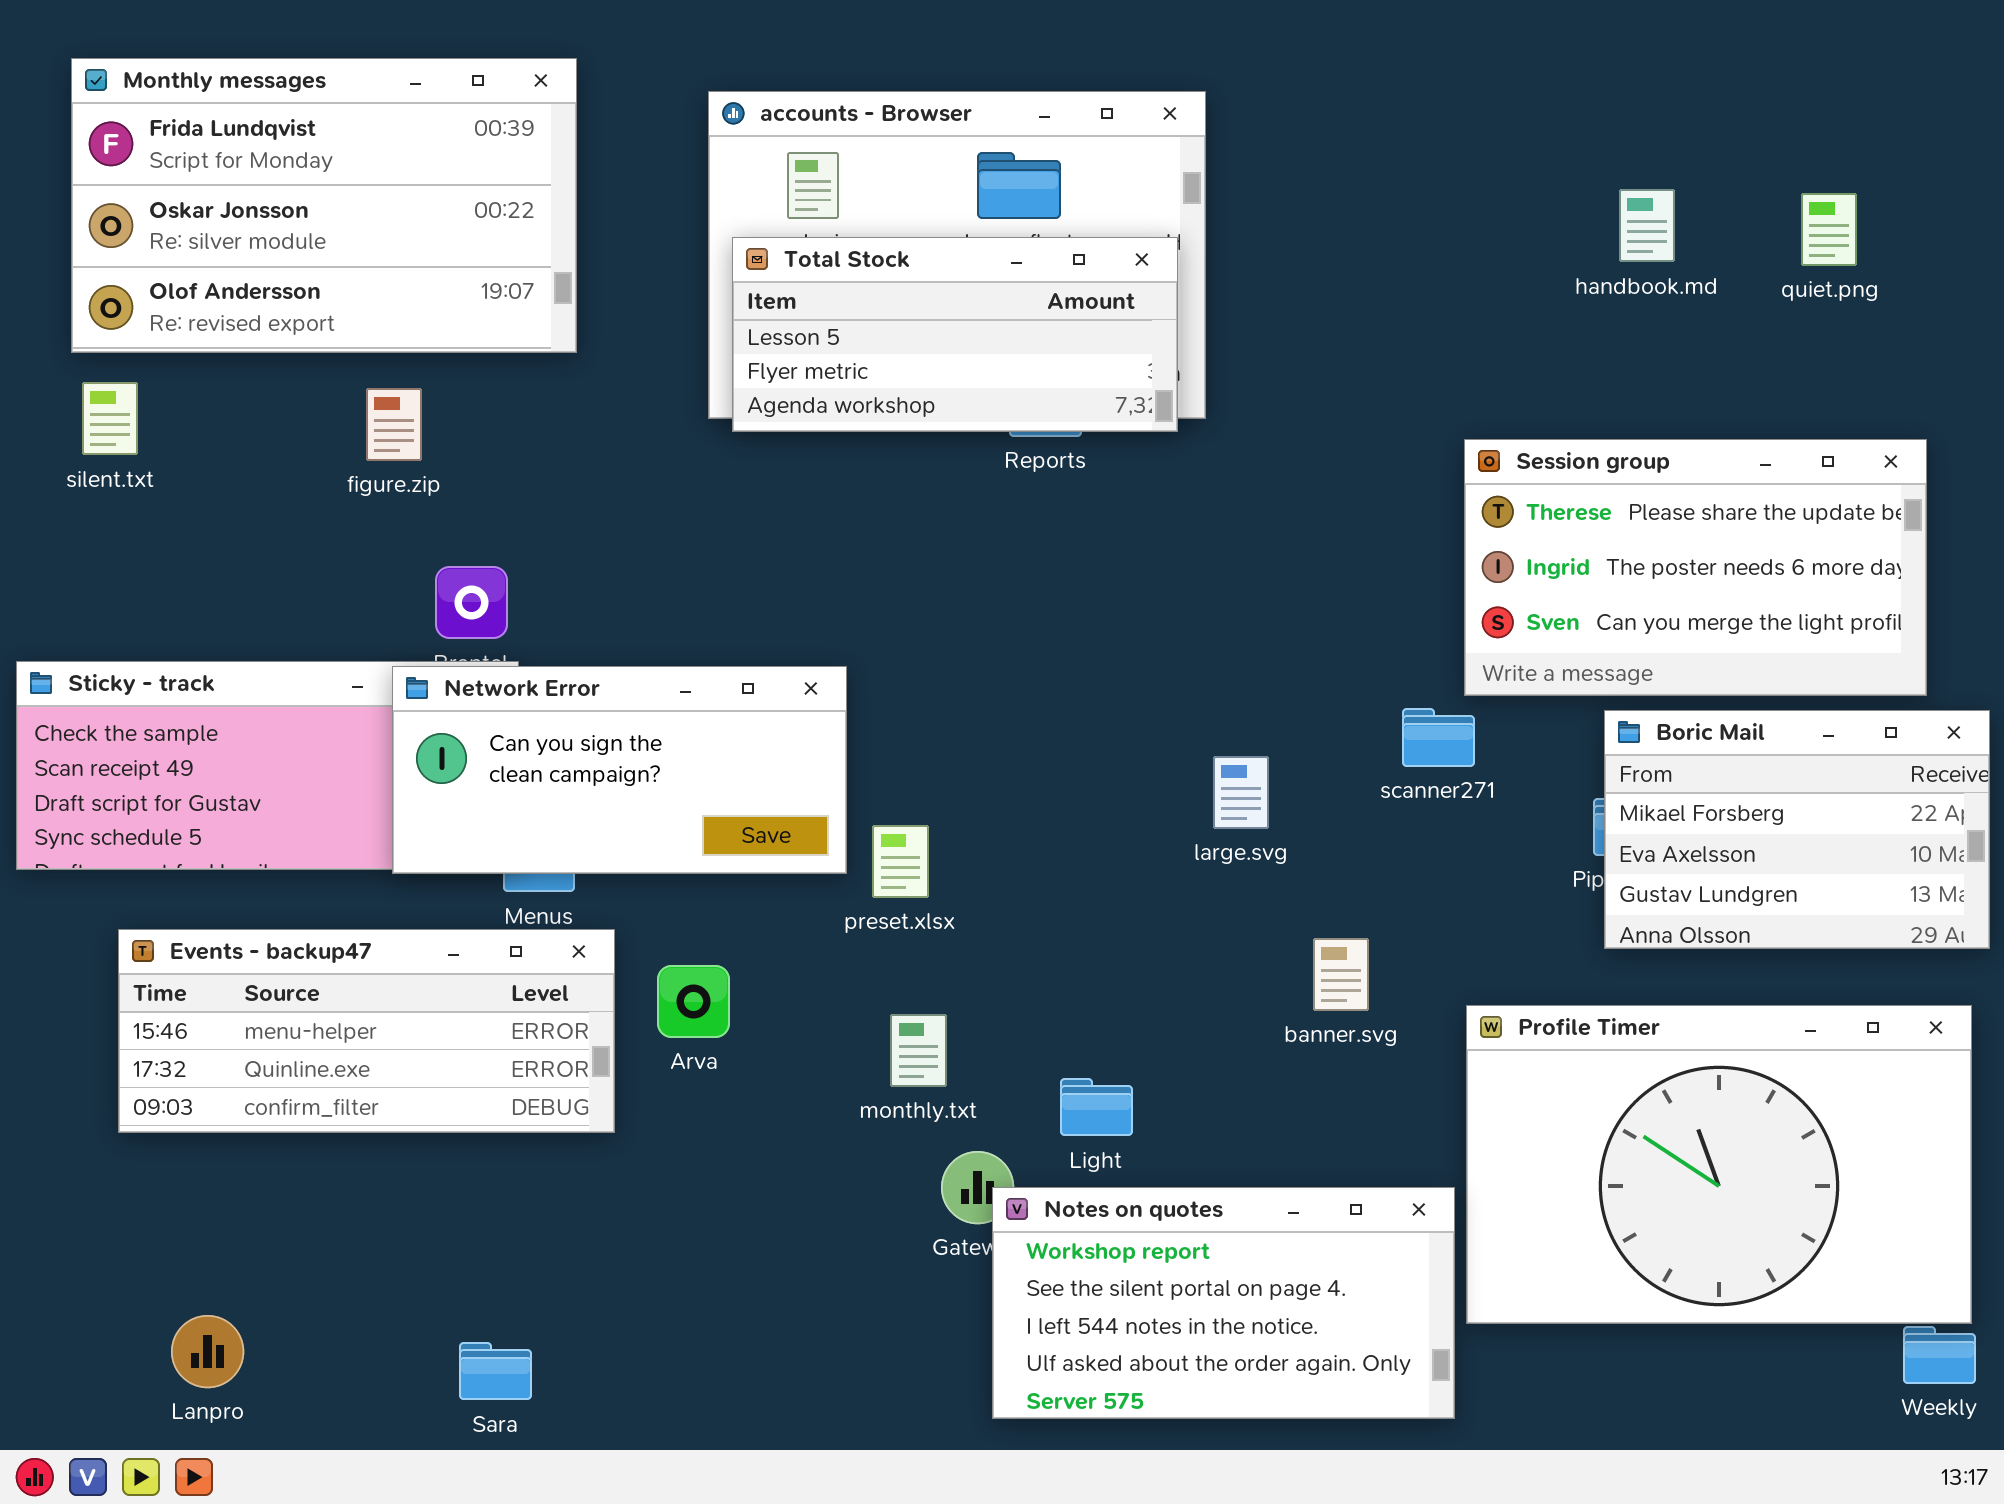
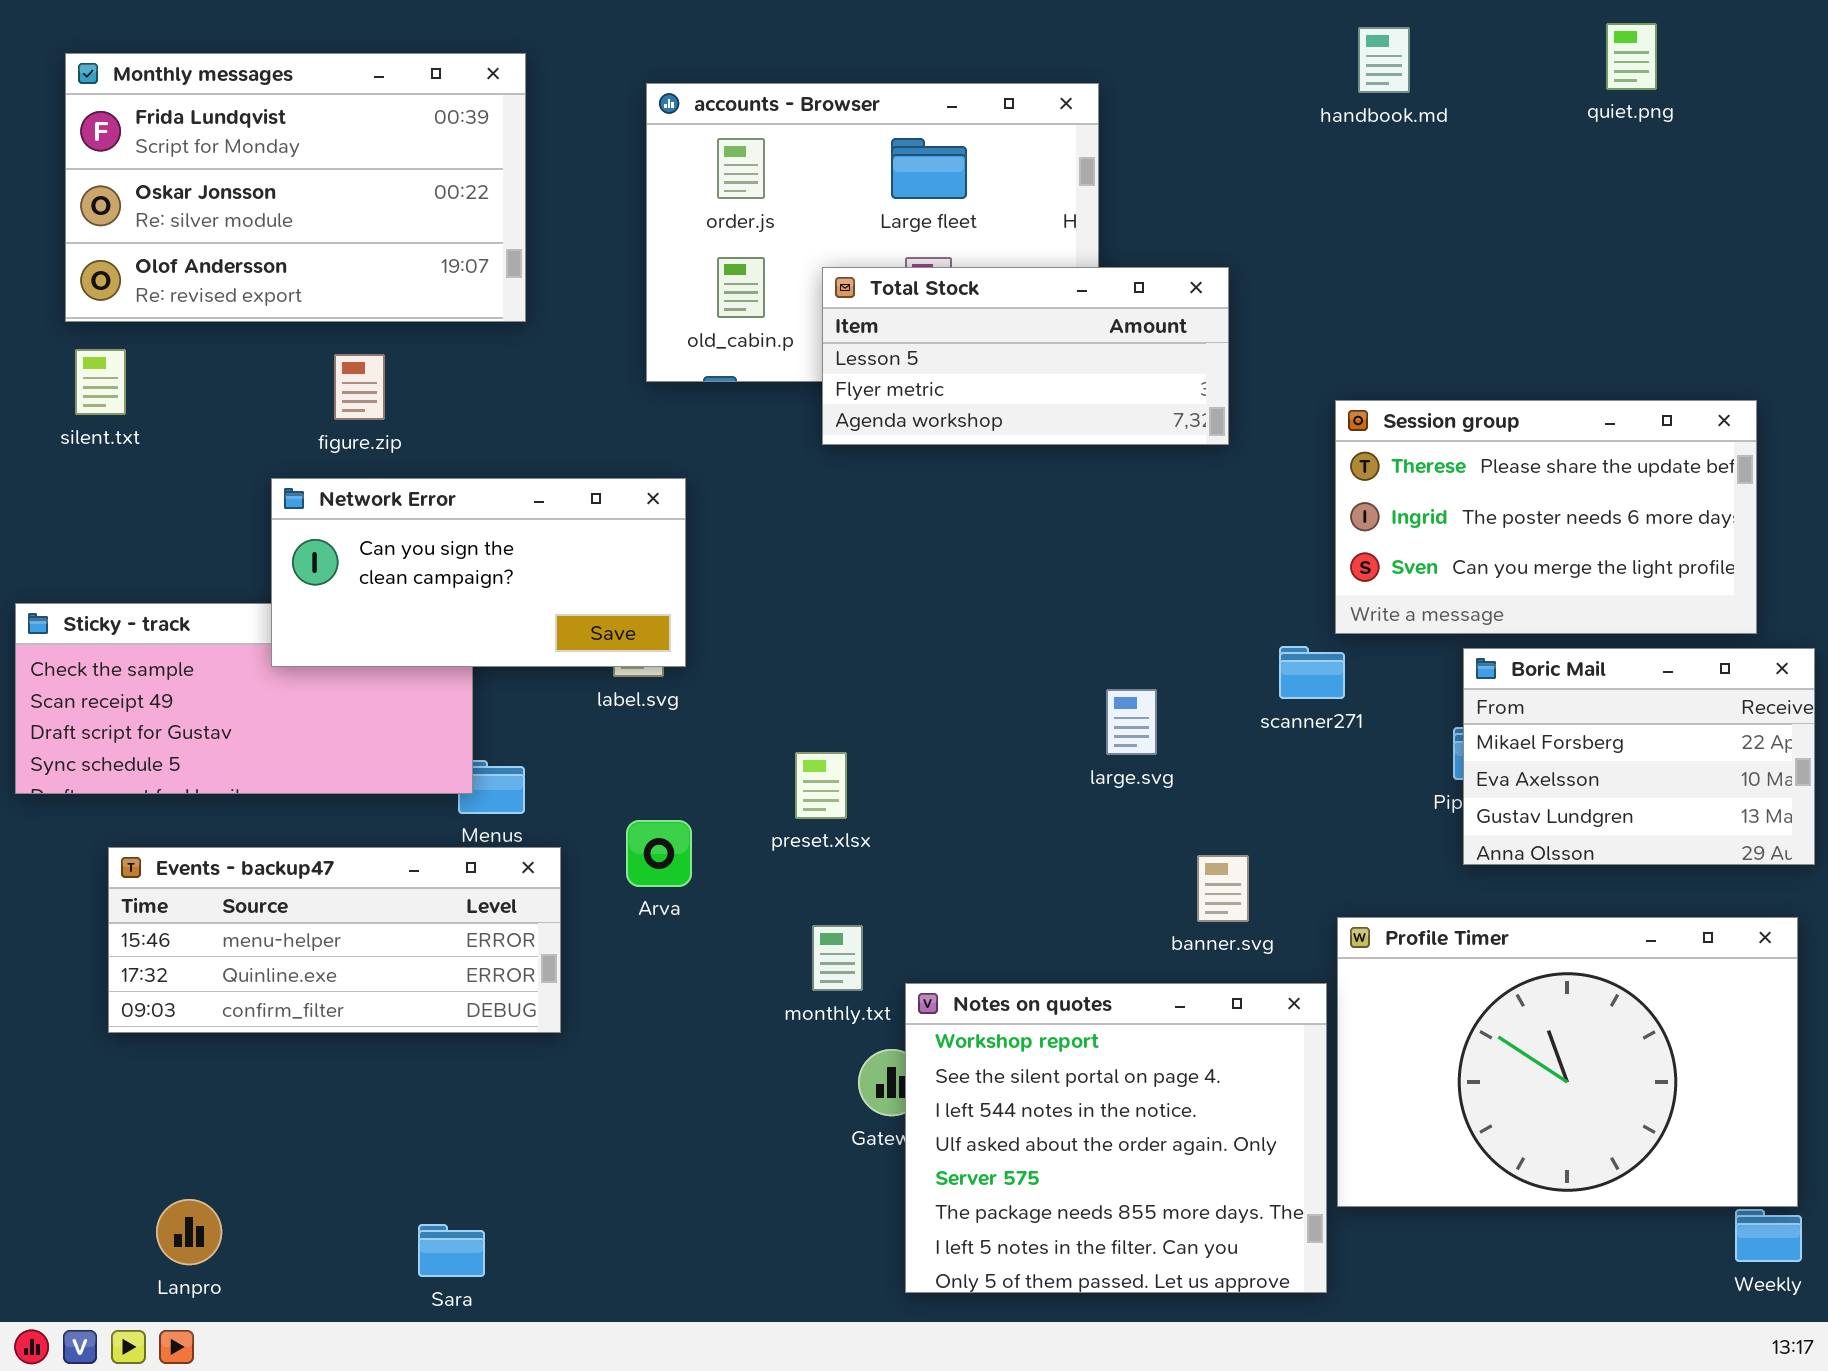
handbook.md: [1619,189,1675,262] -> [1358,27,1410,93], moved
quiet.png: [1801,193,1857,266] -> [1606,23,1657,90], moved
Total Stock: [732,237,1178,432] -> [822,267,1229,445], moved
Network Error: [392,666,847,874] -> [271,478,686,667], moved
Arva: [657,965,730,1038] -> [626,820,692,887], moved
Notes on quotes: [992,1187,1455,1419] -> [905,983,1327,1293], resized

